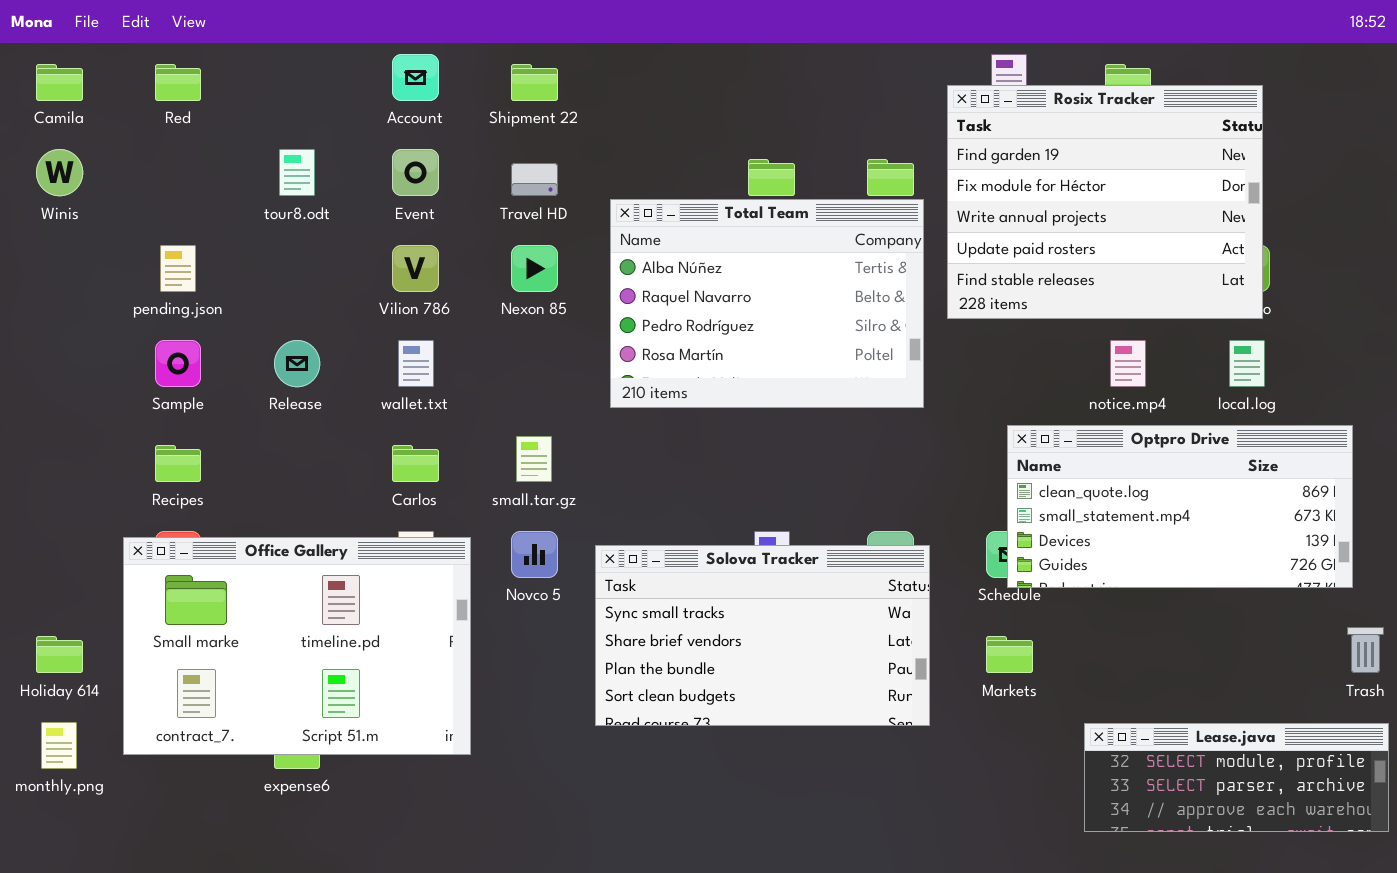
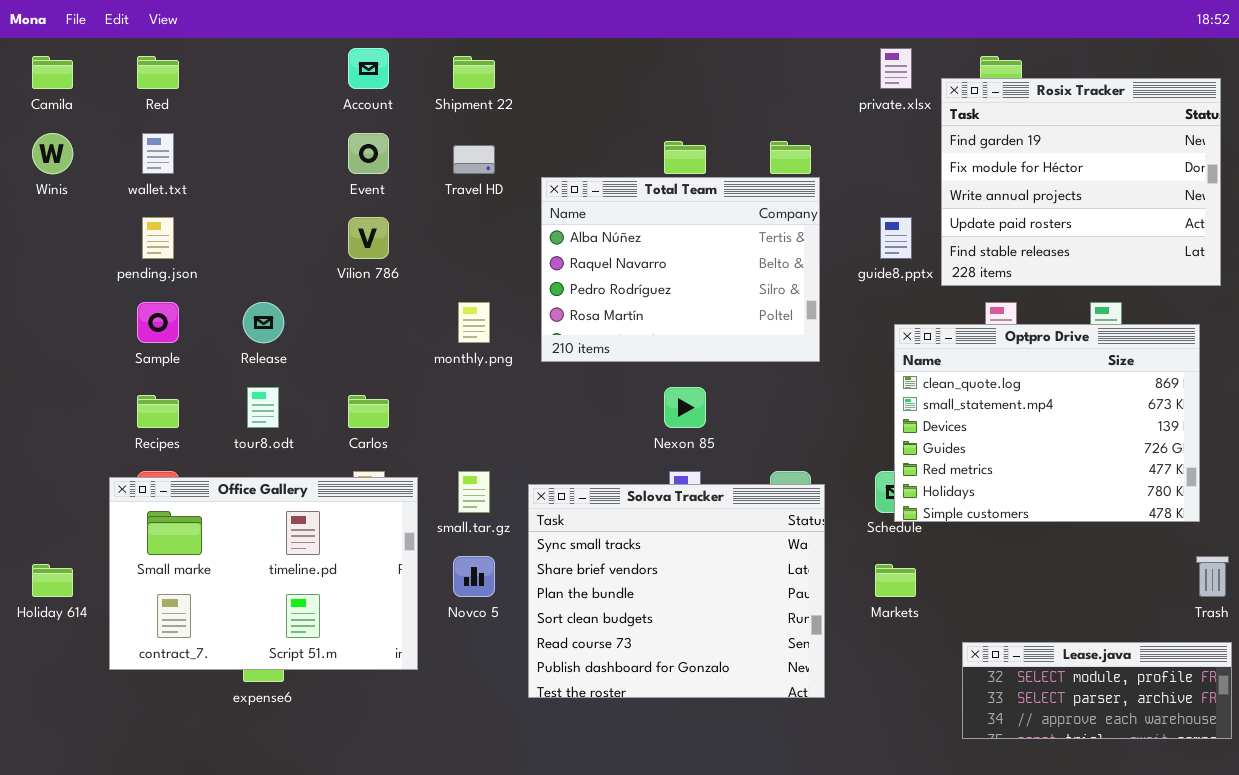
Rosix Tracker: [947,85,1263,319] -> [941,78,1221,286], moved
tour8.odt: [279,149,315,196] -> [247,387,279,428], moved
Nexon 85: [511,245,558,292] -> [664,387,706,428], moved
wallet.txt: [398,340,434,387] -> [142,133,174,174], moved
Optpro Drive: [1007,425,1353,588] -> [894,324,1200,522], resized
small.tar.gz: [516,436,552,482] -> [458,471,490,513], moved
Novco 5: [511,531,558,578] -> [453,556,495,597], moved
Solova Tracker: [595,545,930,726] -> [528,484,825,698], resized
monthly.png: [41,722,77,769] -> [458,302,490,343], moved

